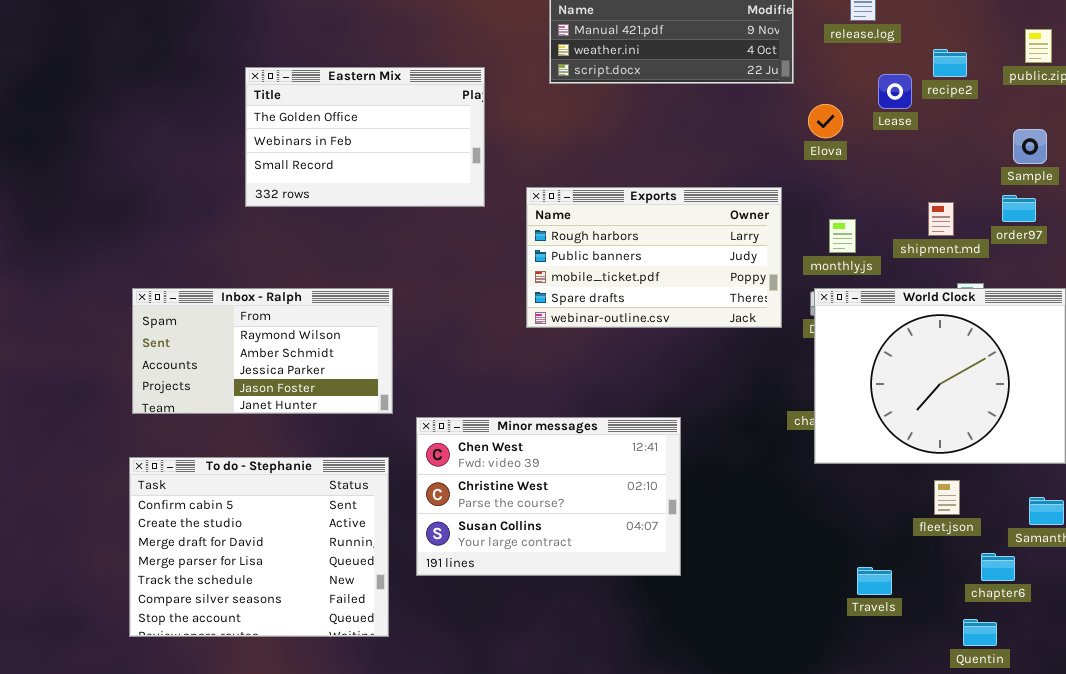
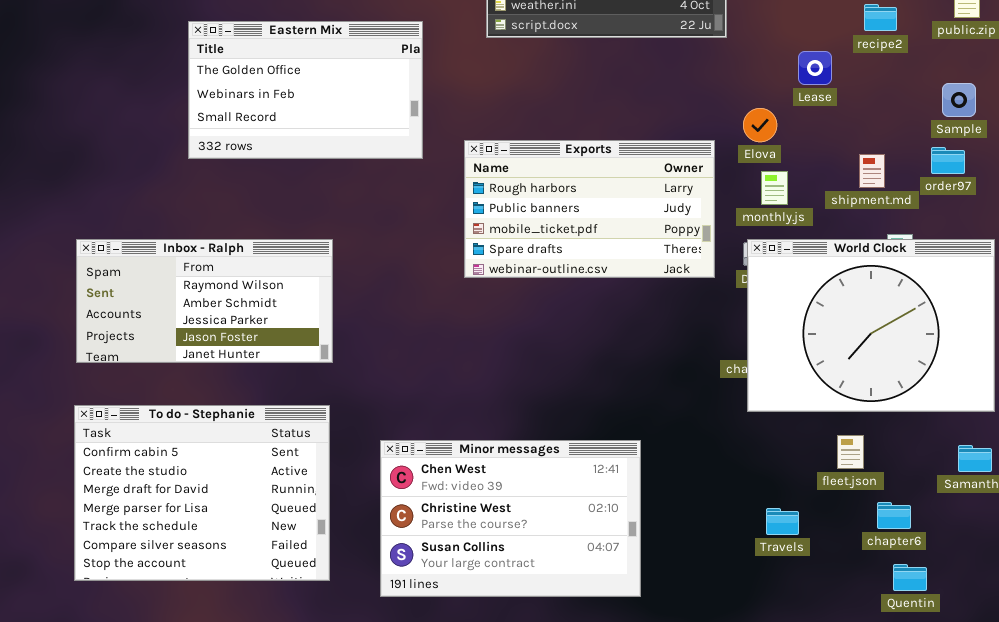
Lease: [878,74,912,109] -> [798,51,832,85], moved
Elova: [808,104,843,138] -> [743,108,777,142], moved
Minor messages: [416,417,681,576] -> [380,440,641,597], moved
fleet.json: [934,480,960,515] -> [837,435,864,469], moved
chapter6: [981,553,1015,581] -> [877,502,911,529], moved
Travels: [857,567,892,595] -> [766,508,799,535], moved

